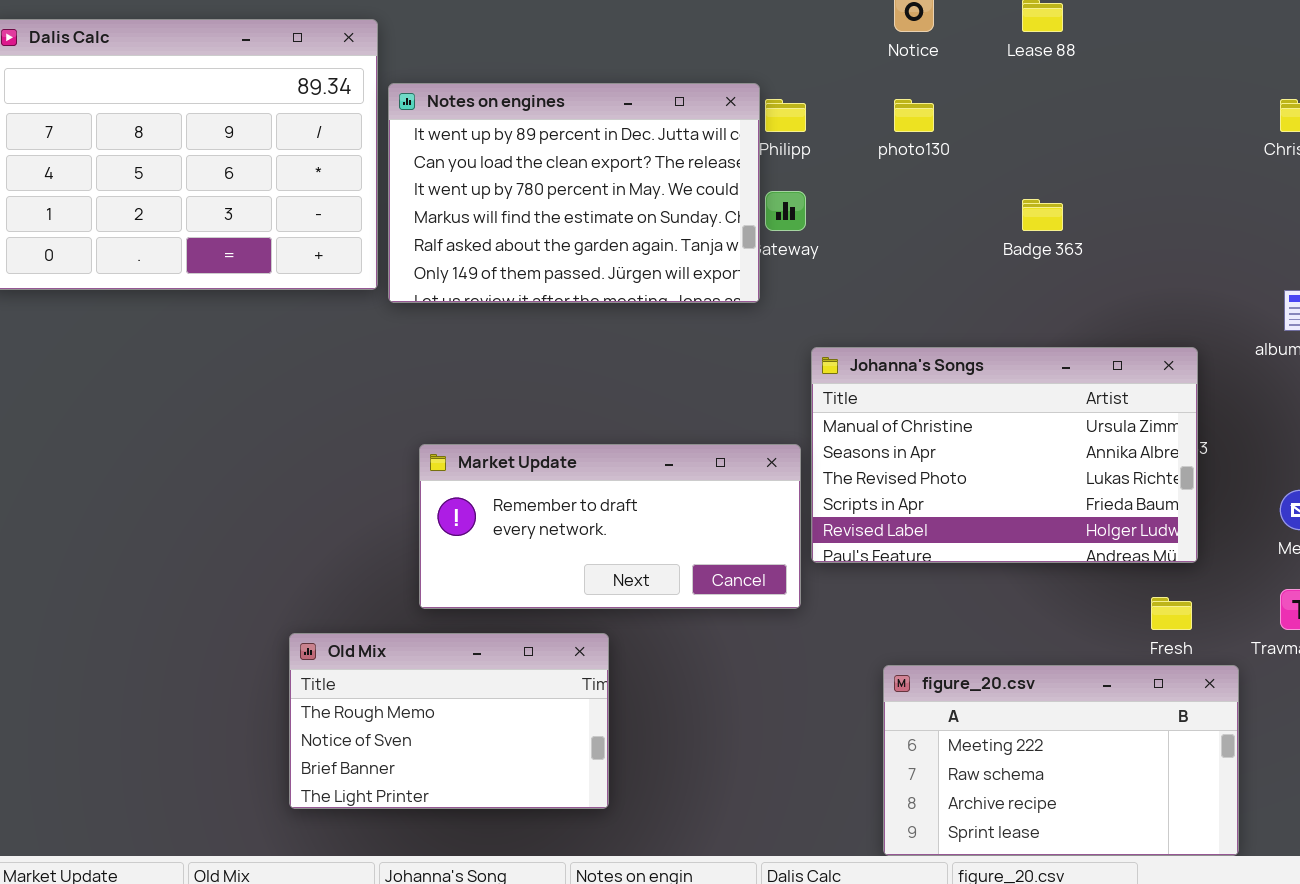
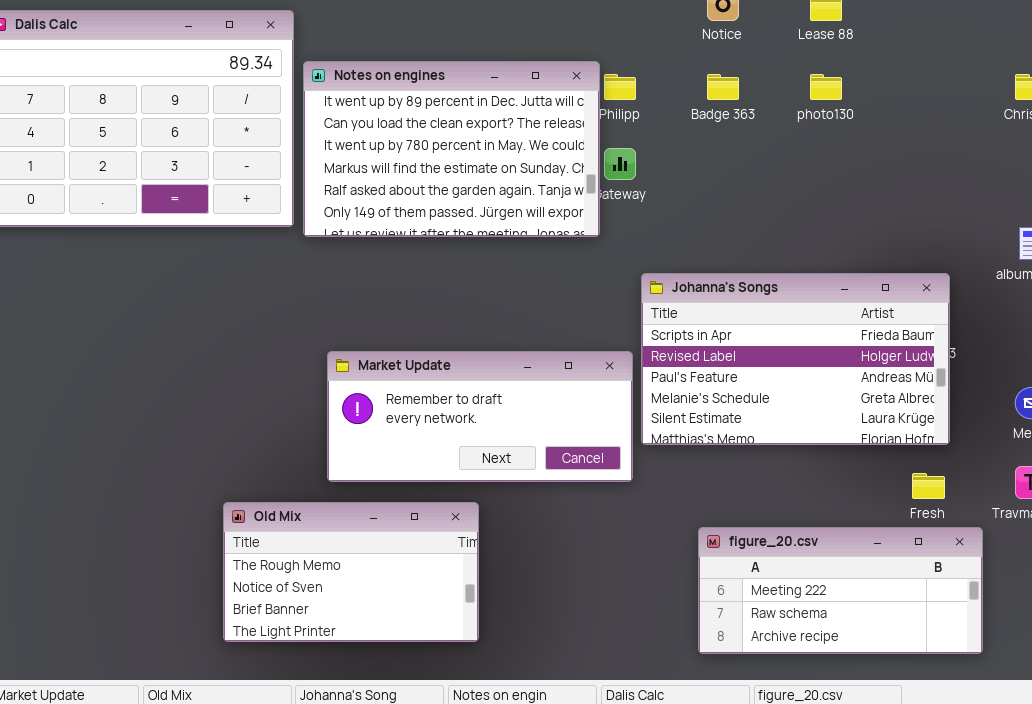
photo130: [894,99,934,132] -> [810,74,842,100], moved
Badge 363: [1022,199,1063,231] -> [707,74,739,100], moved
Johanna's Songs: [811,347,1198,563] -> [641,273,950,445], scrolled down 3 rows
figure_20.csv: [883,665,1239,856] -> [698,527,983,654], resized

